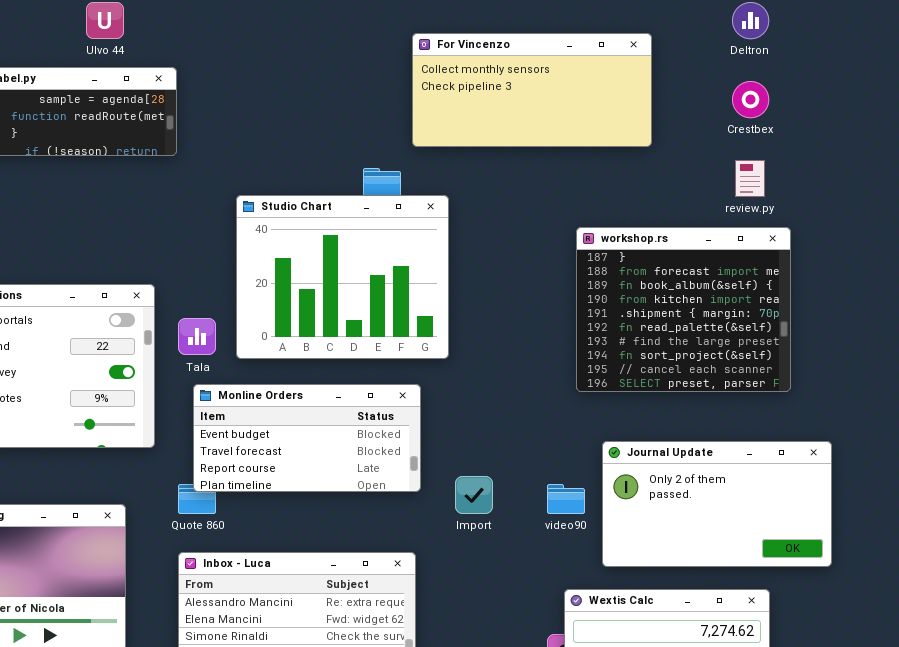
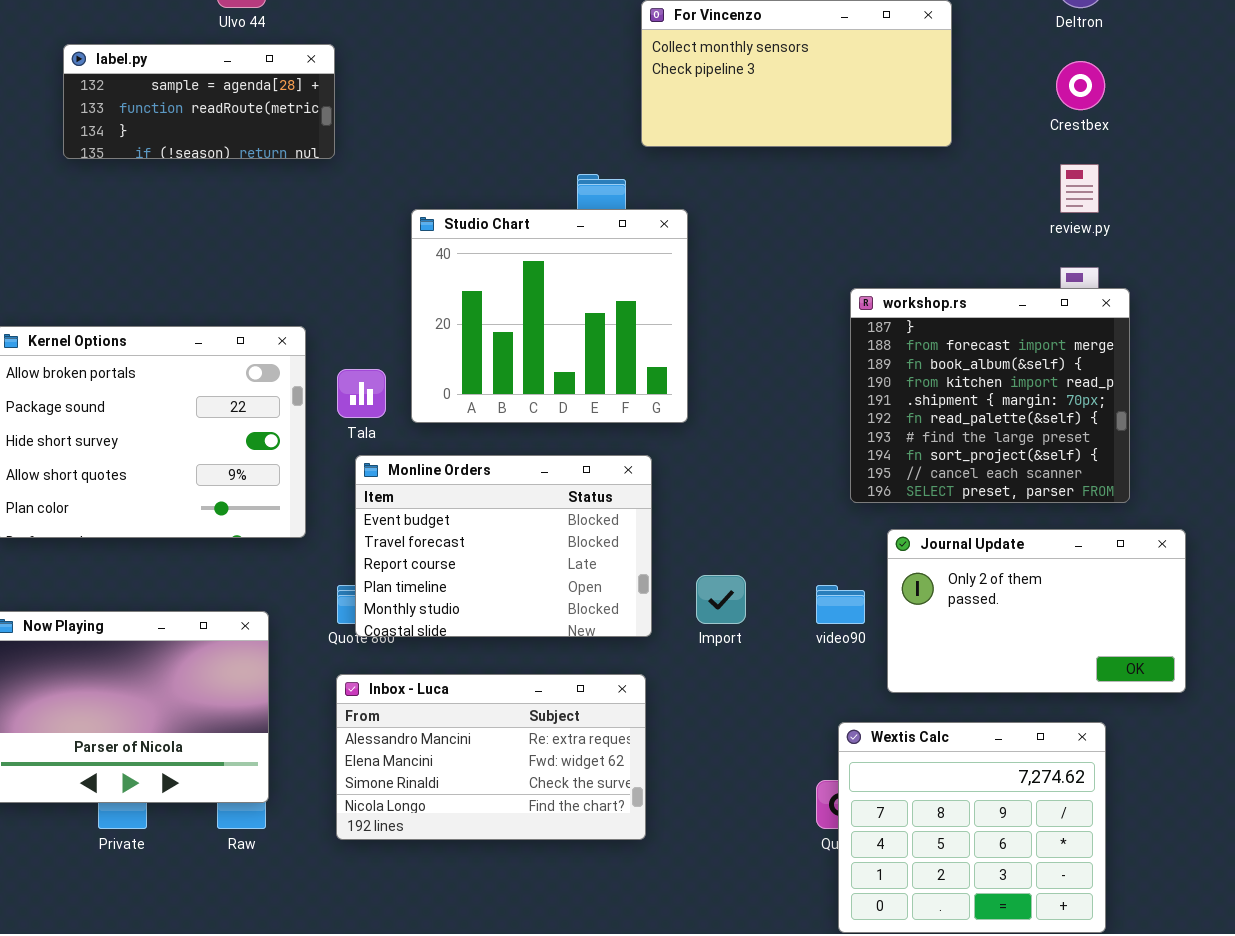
workshop.rs: [576,227,791,392] -> [850,288,1130,503], moved
Monline Orders: [193,384,421,492] -> [355,455,652,637], resized

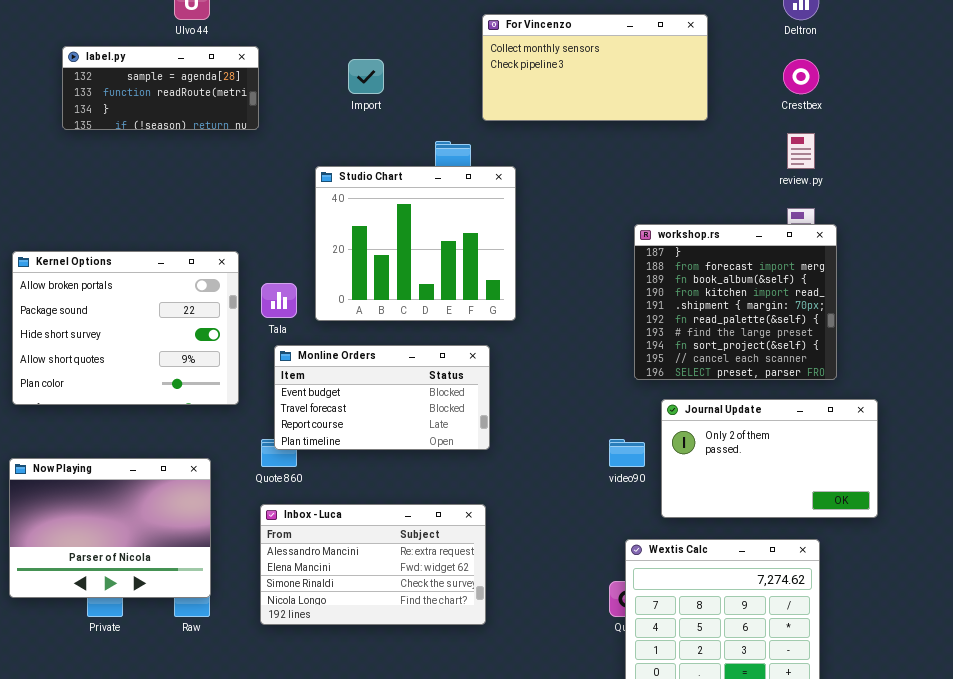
Monline Orders: [355,455,652,637] -> [274,345,490,450], resized
Import: [696,575,746,624] -> [348,59,384,94], moved

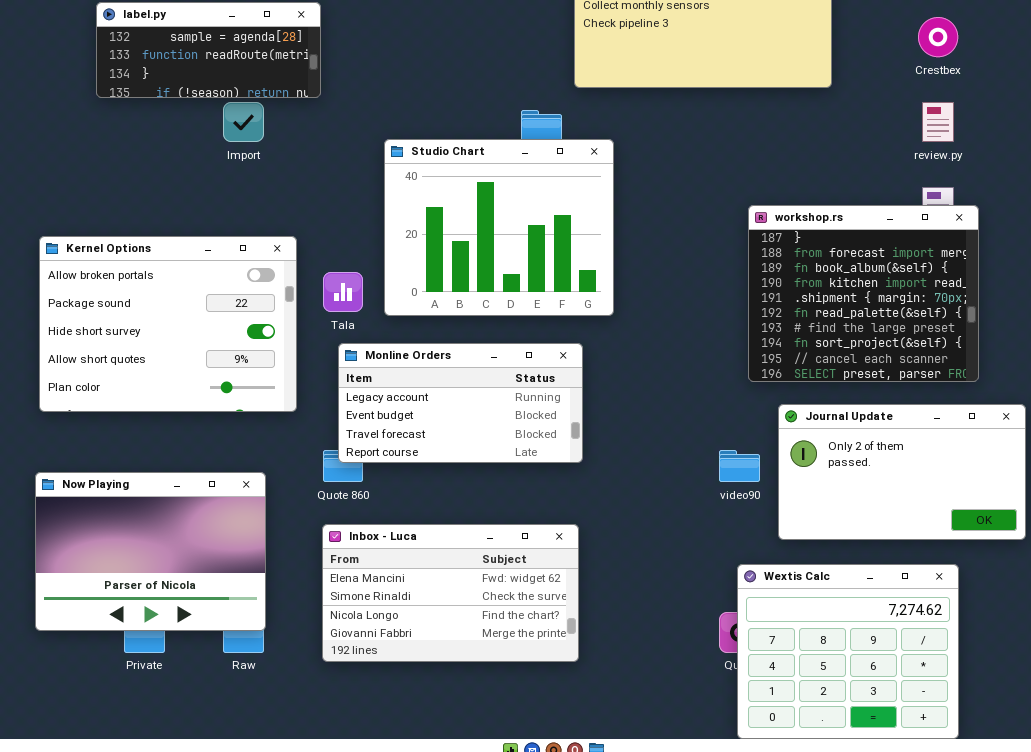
Import: [348,59,384,94] -> [223,102,264,142], moved
Monline Orders: [274,345,490,450] -> [338,343,583,463], scrolled up 1 row
Inbox - Luca: [260,504,486,625] -> [322,524,579,662], scrolled down 1 row

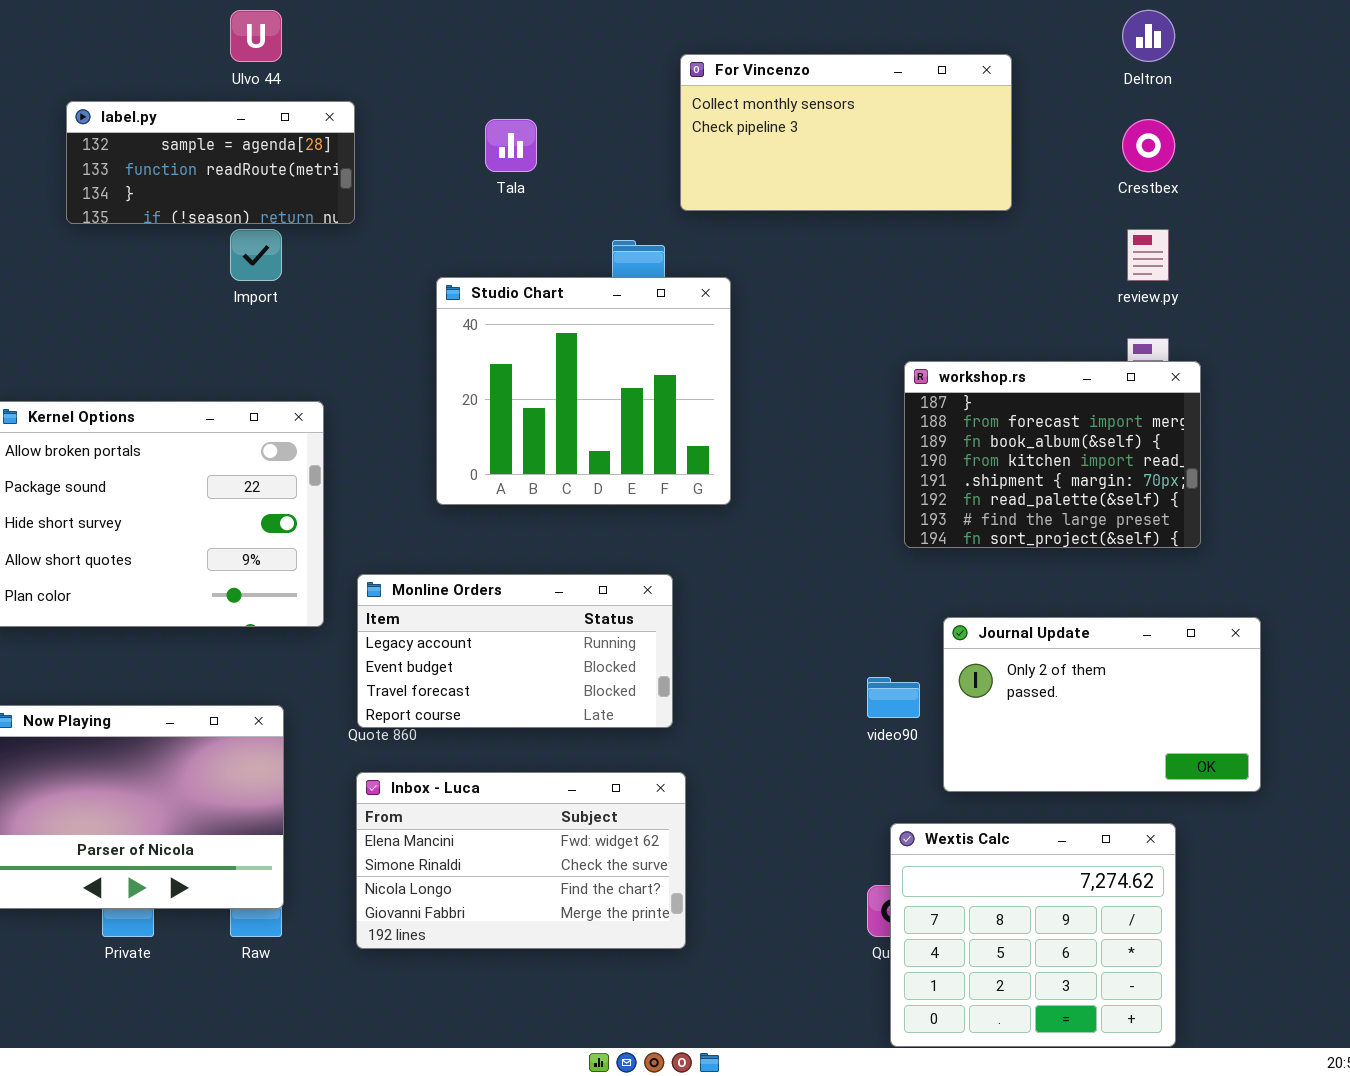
workshop.rs: [748,205,979,382] -> [904,361,1201,548], resized
Tala: [323,272,363,312] -> [485,119,537,172], moved
Monline Orders: [338,343,583,463] -> [357,574,673,728], moved

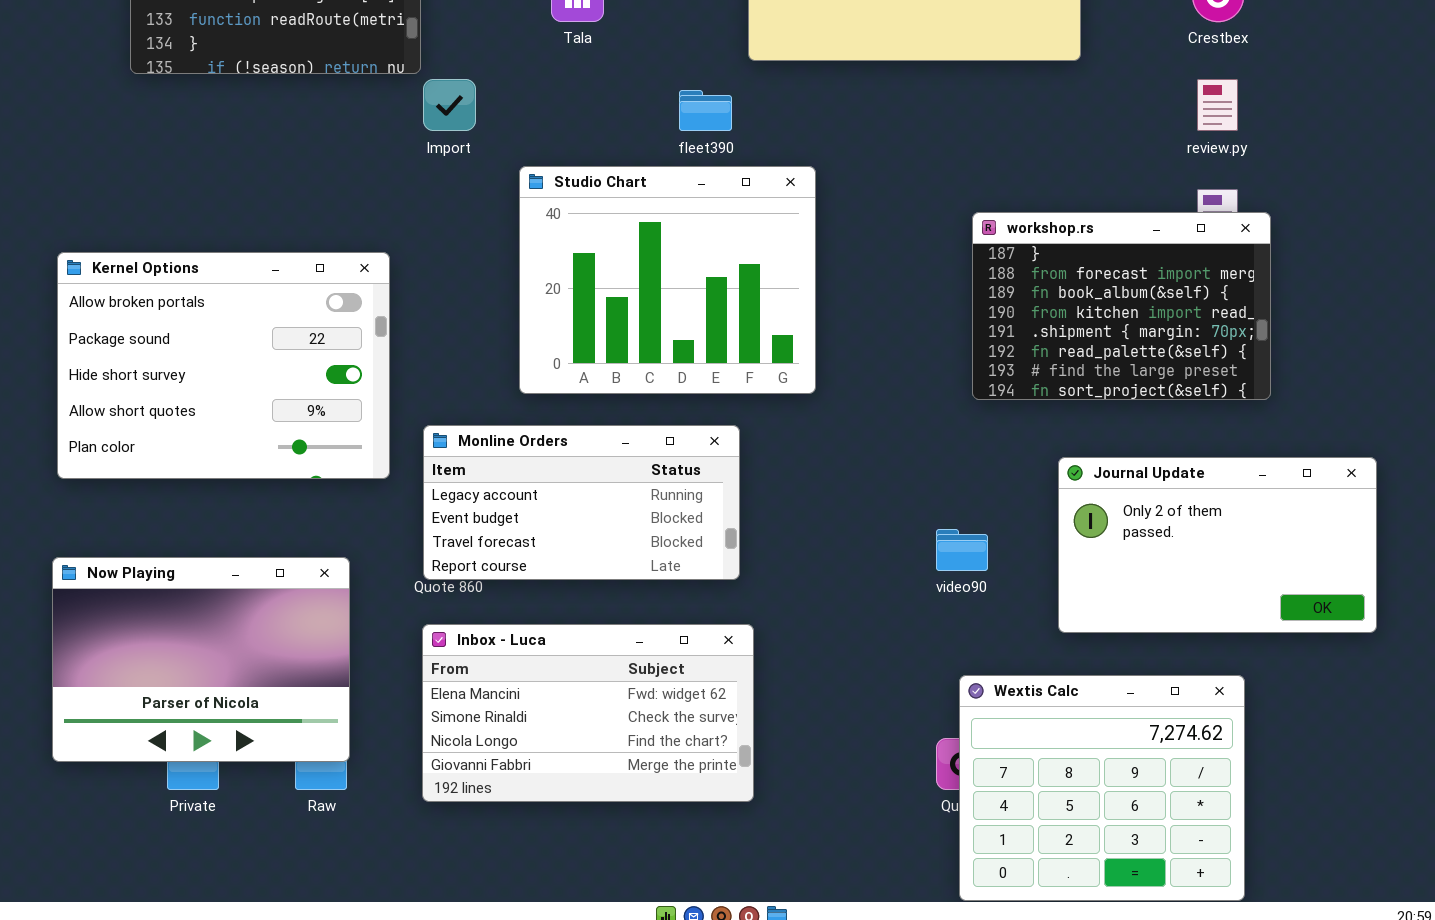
Import: [230,229,282,281] -> [423,79,476,131], moved
Studio Chart: [436,277,731,505] -> [519,166,816,394], moved
Journal Update: [943,617,1261,792] -> [1058,457,1377,633], moved

